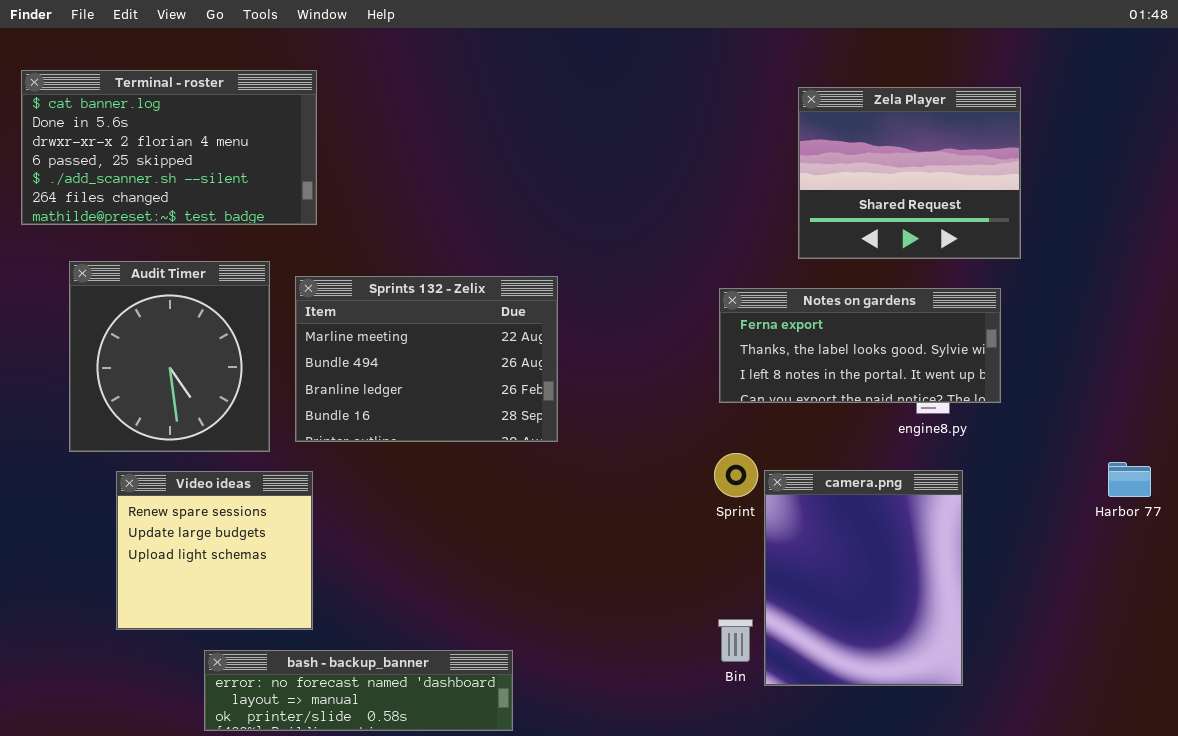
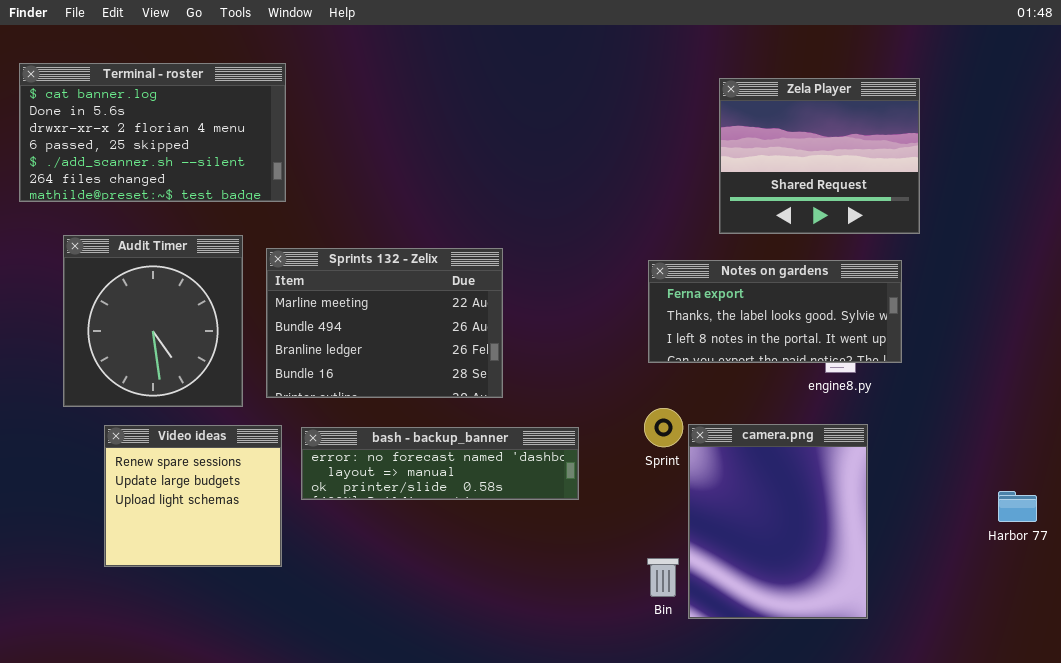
Harbor 77: [1108,462,1151,497] -> [998,491,1037,522], moved
bash - backup_banner: [204,650,513,731] -> [301,427,579,500], moved

